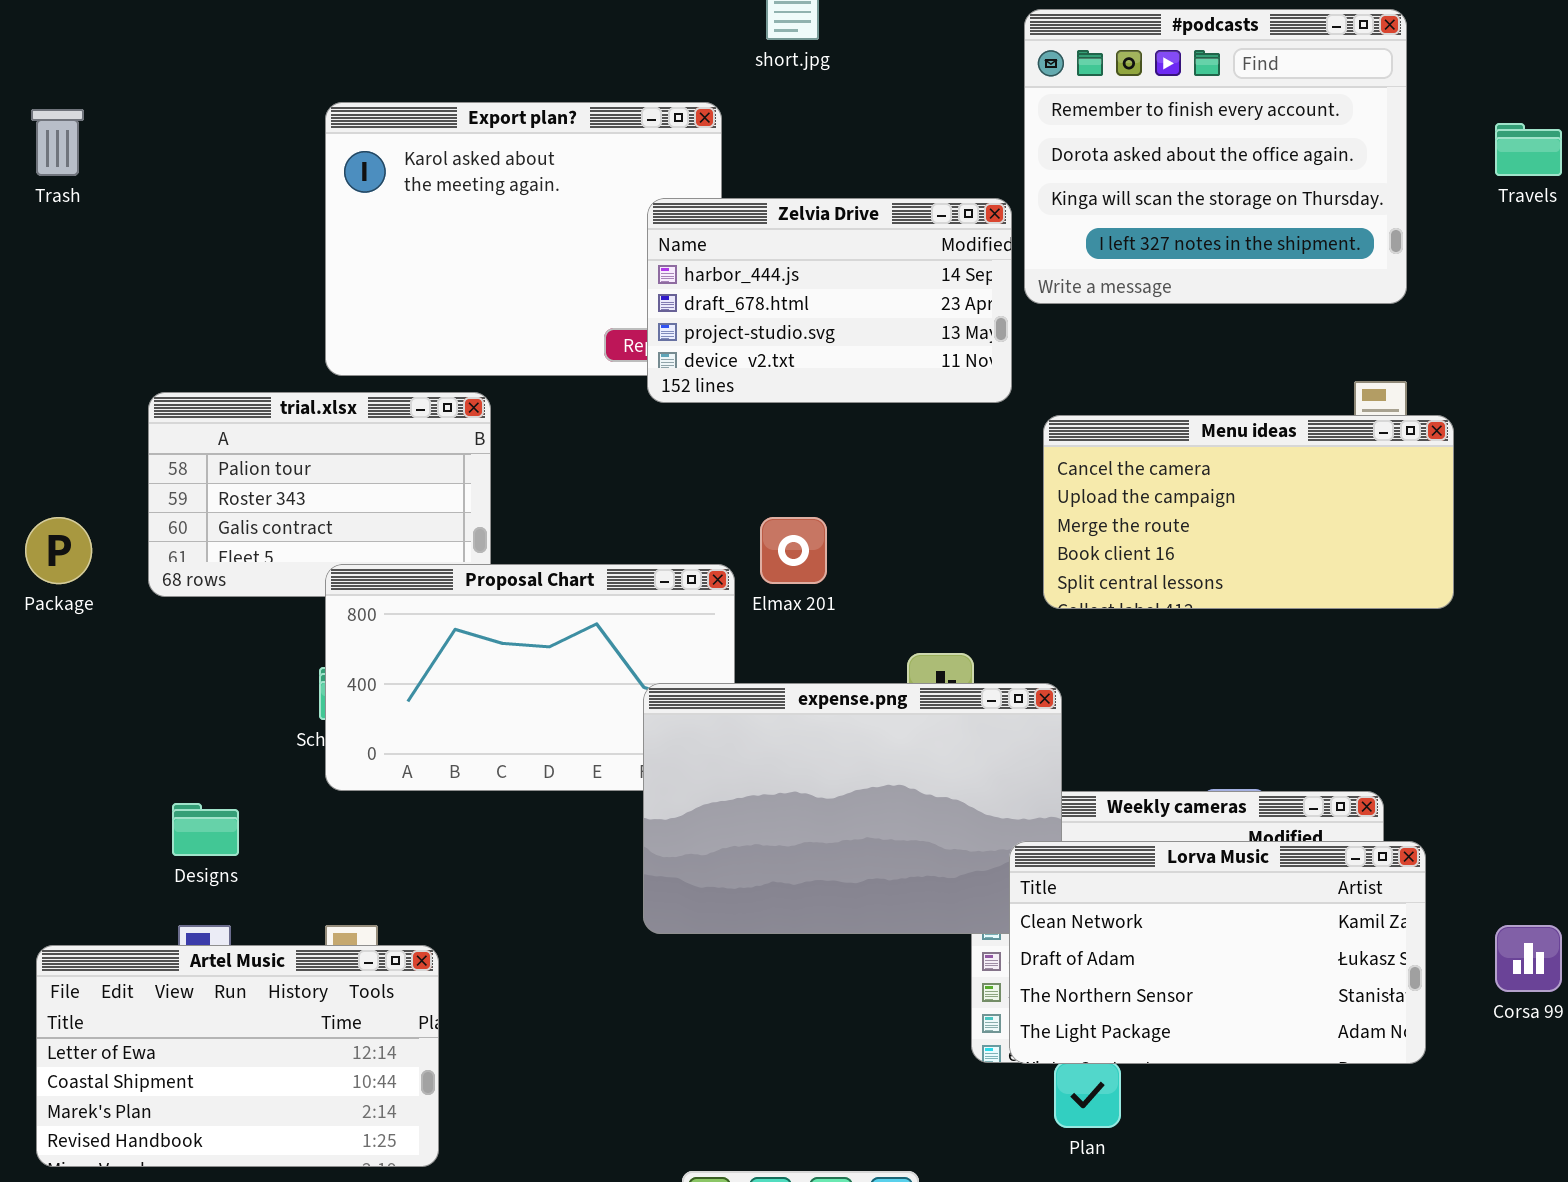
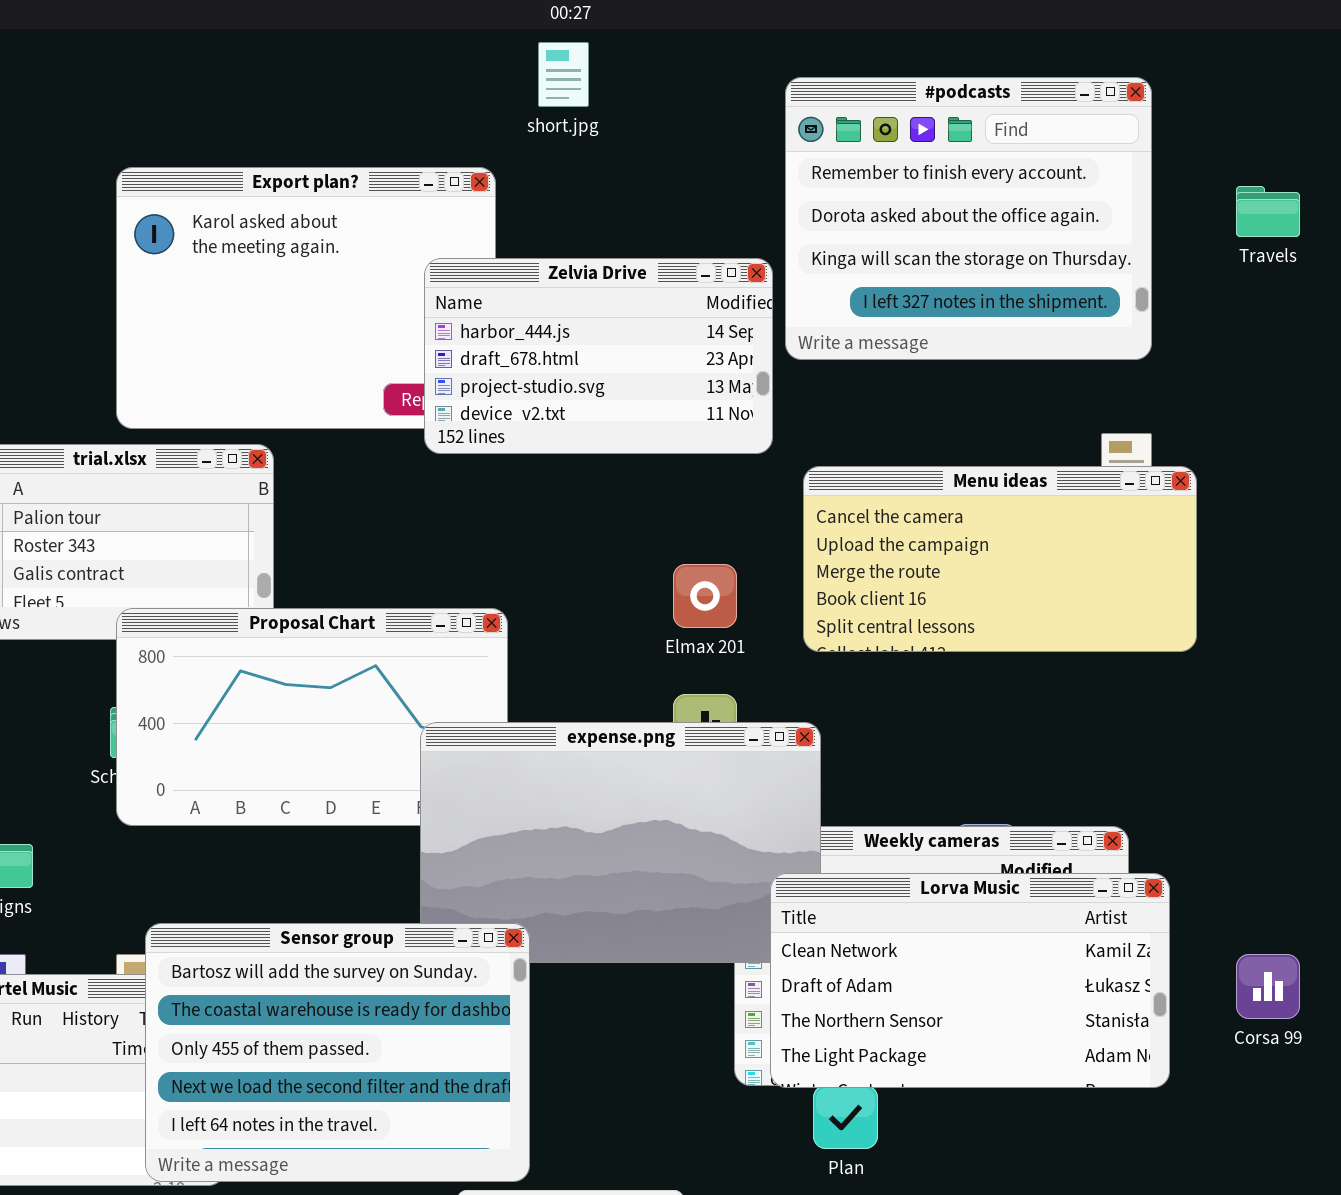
Elmax 201: [760,517,827,584] -> [673,564,737,628], moved
Sensor group: none -> [145,923,530,1182], opened

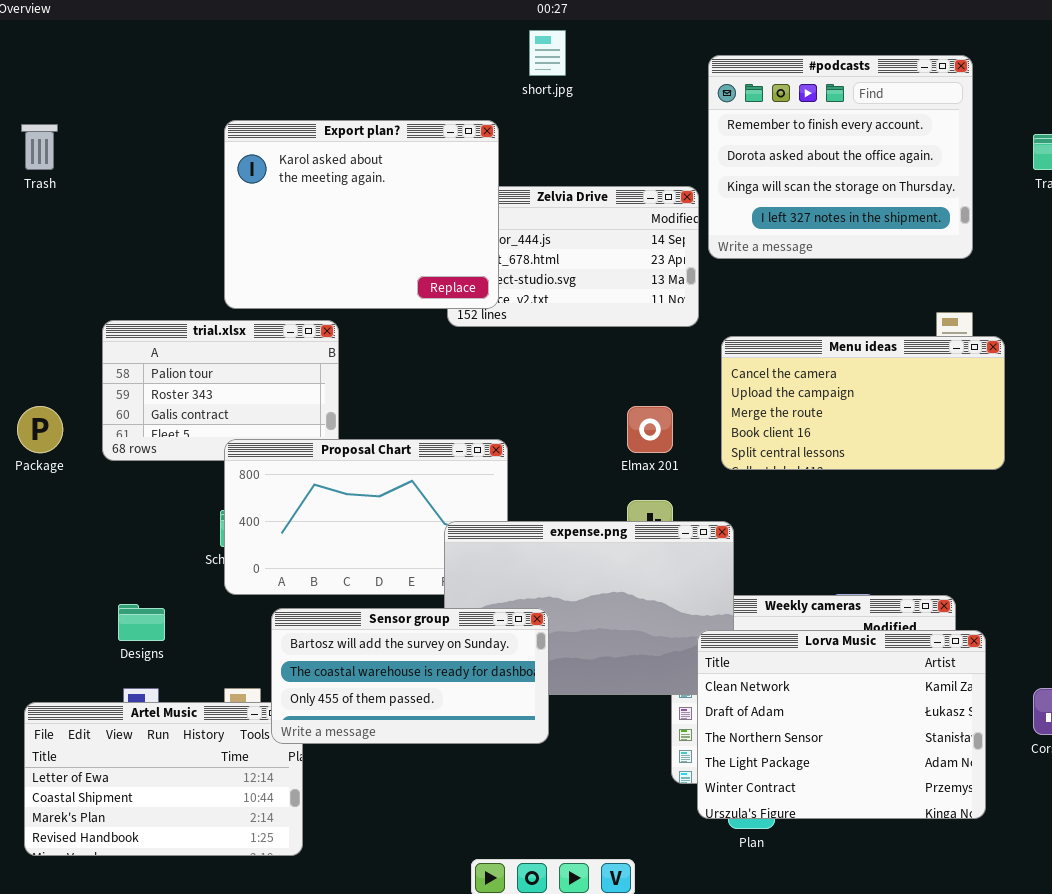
Export plan?: [116,167,496,429] -> [224,120,499,309], raised
Lorva Music: [770,873,1170,1088] -> [697,630,986,819], resized
Sensor group: [145,923,530,1182] -> [271,608,549,744], moved, resized

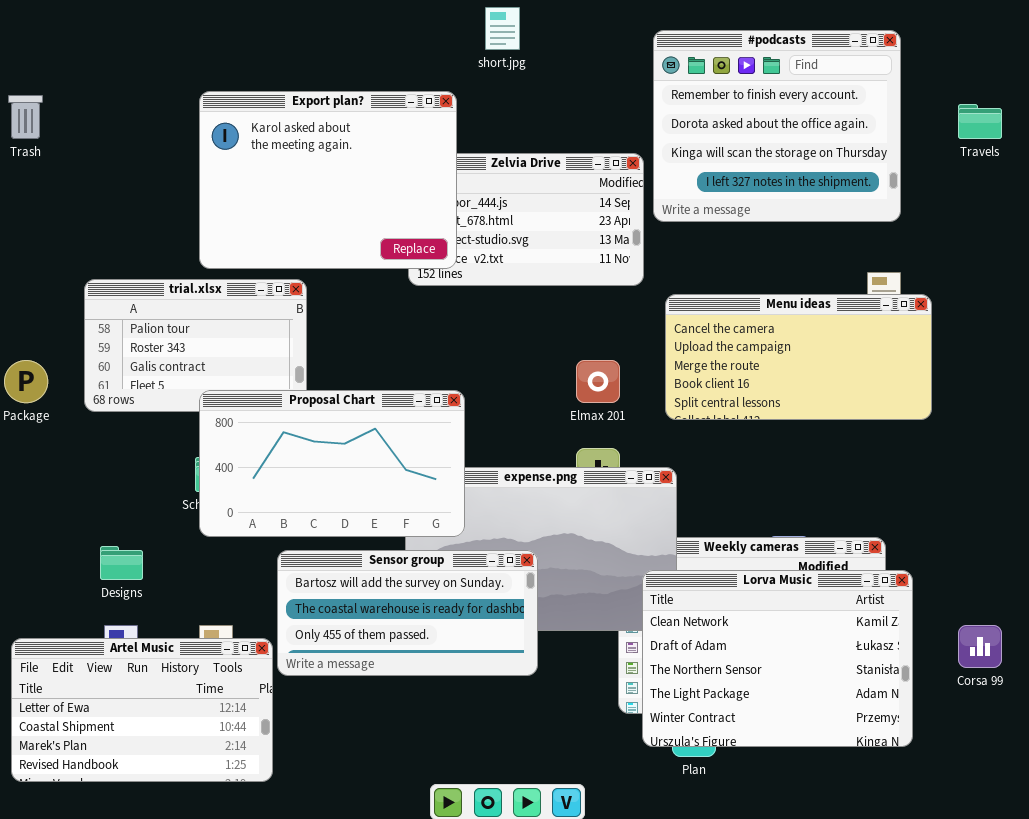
Proposal Chart: [224,439,508,595] -> [199,390,465,537], raised
Sensor group: [271,608,549,744] -> [277,550,538,676], moved

